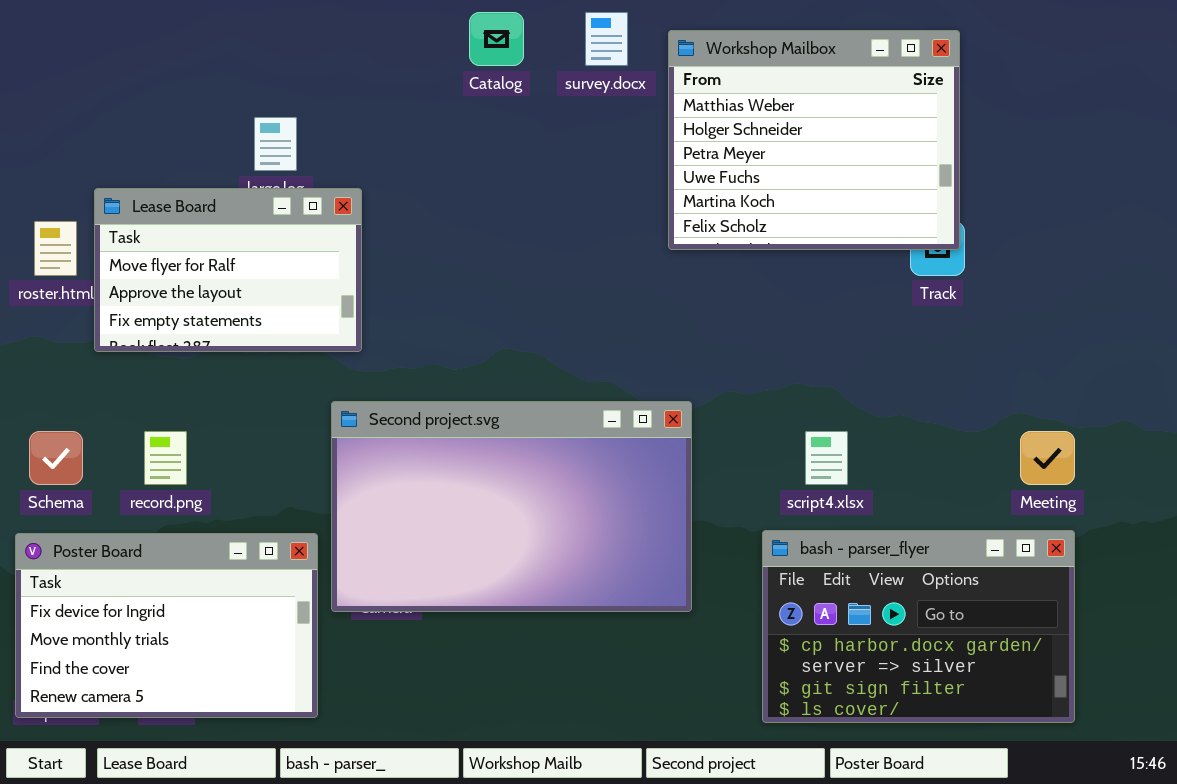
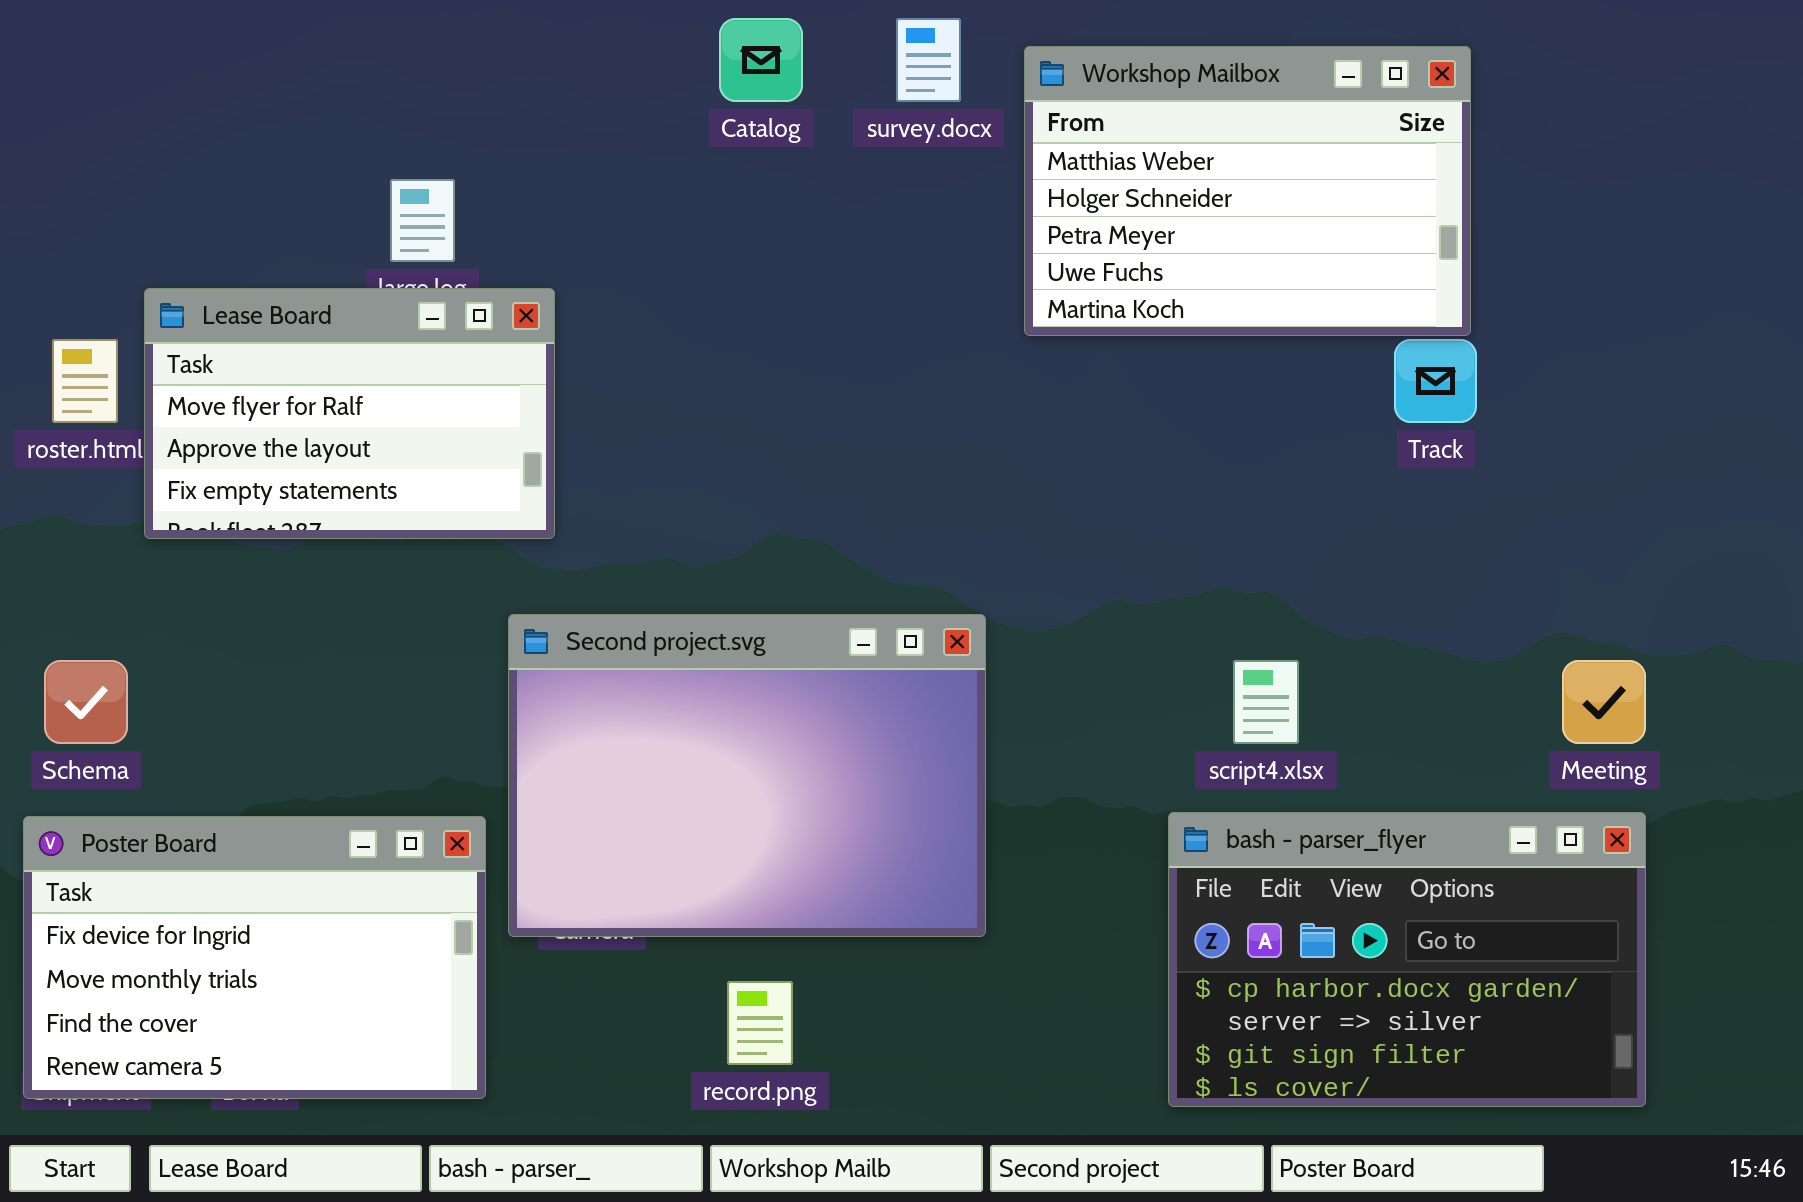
Workshop Mailbox: [668,30,960,250] -> [1024,46,1471,336], resized
Second project.svg: [331,401,692,612] -> [508,614,986,937], resized
record.png: [144,431,187,485] -> [727,981,793,1065], moved

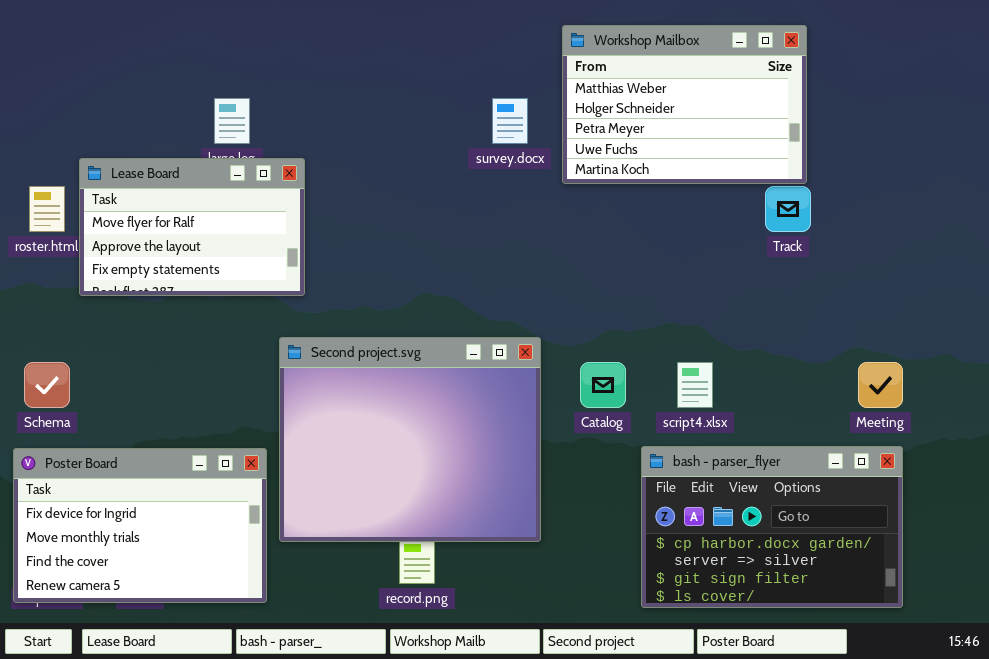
Catalog: [719,18,803,102] -> [580,362,626,408], moved
survey.docx: [896,18,961,102] -> [492,98,528,144], moved
Second project.svg: [508,614,986,937] -> [279,337,541,542], resized

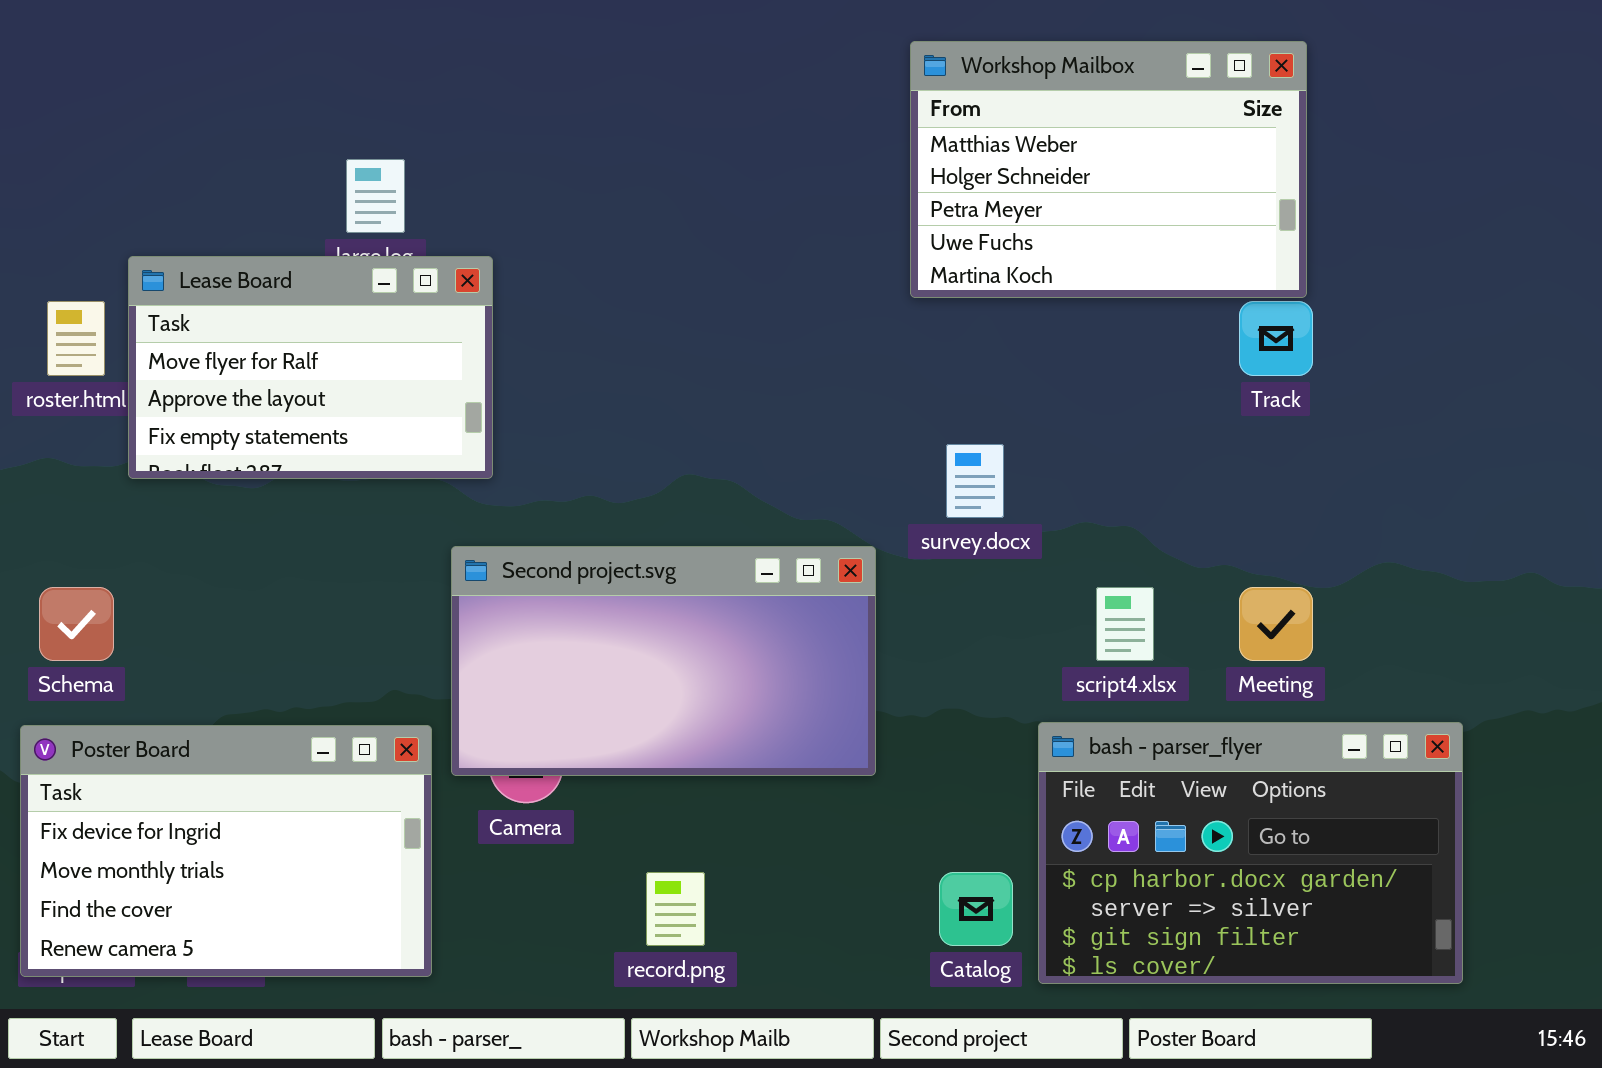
survey.docx: [492,98,528,144] -> [946,444,1004,518], moved
Second project.svg: [279,337,541,542] -> [451,546,876,776], resized
Catalog: [580,362,626,408] -> [939,872,1013,946], moved
Meeting: [858,362,903,408] -> [1239,587,1313,661], moved

